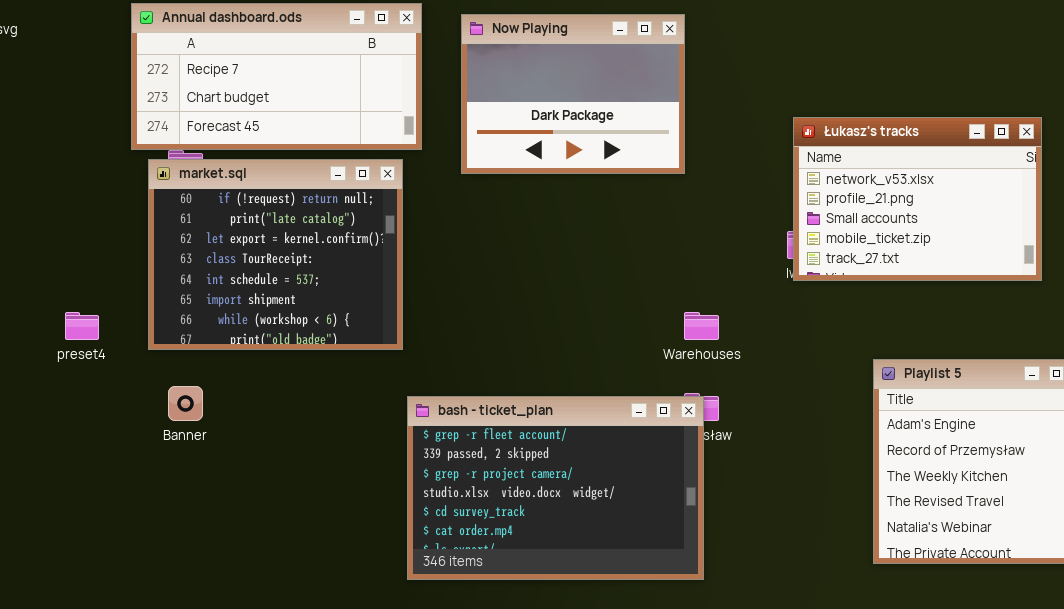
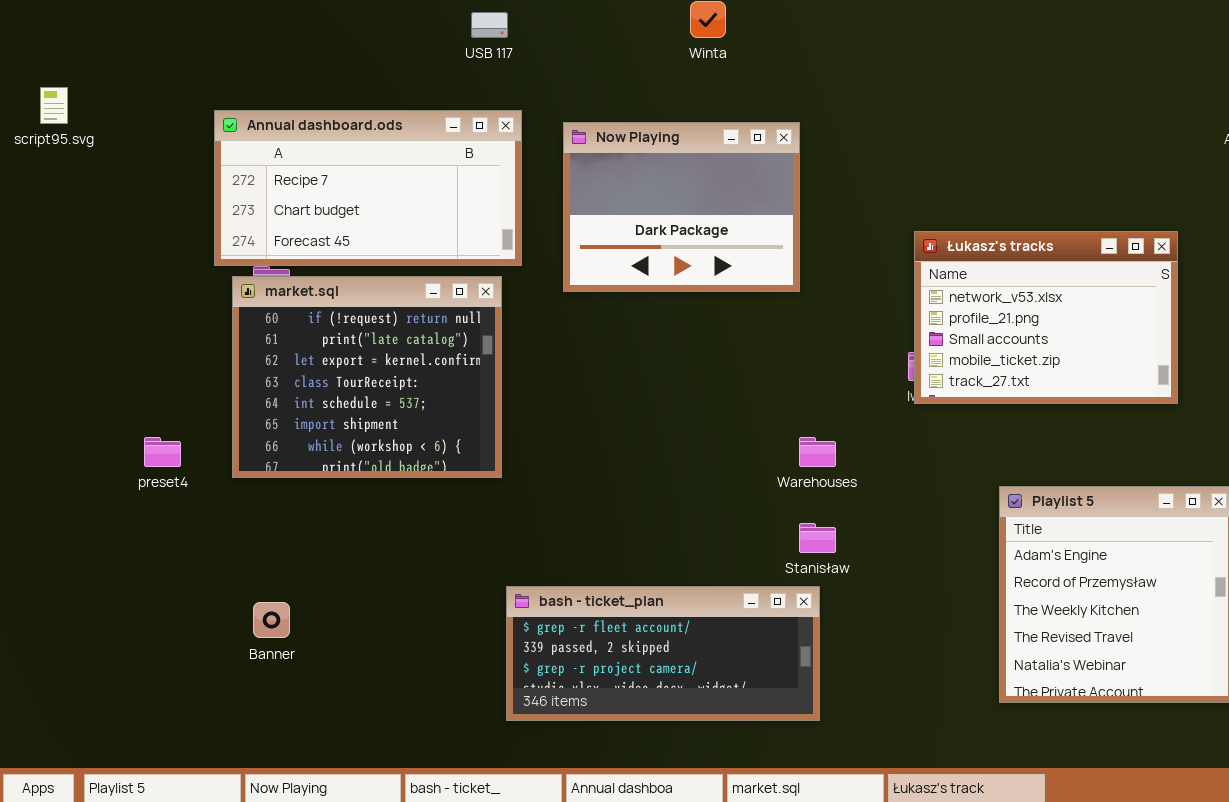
Banner: [168,386,203,421] -> [253,602,290,638], moved
bash - ticket_plan: [407,396,704,580] -> [506,586,820,721], resized

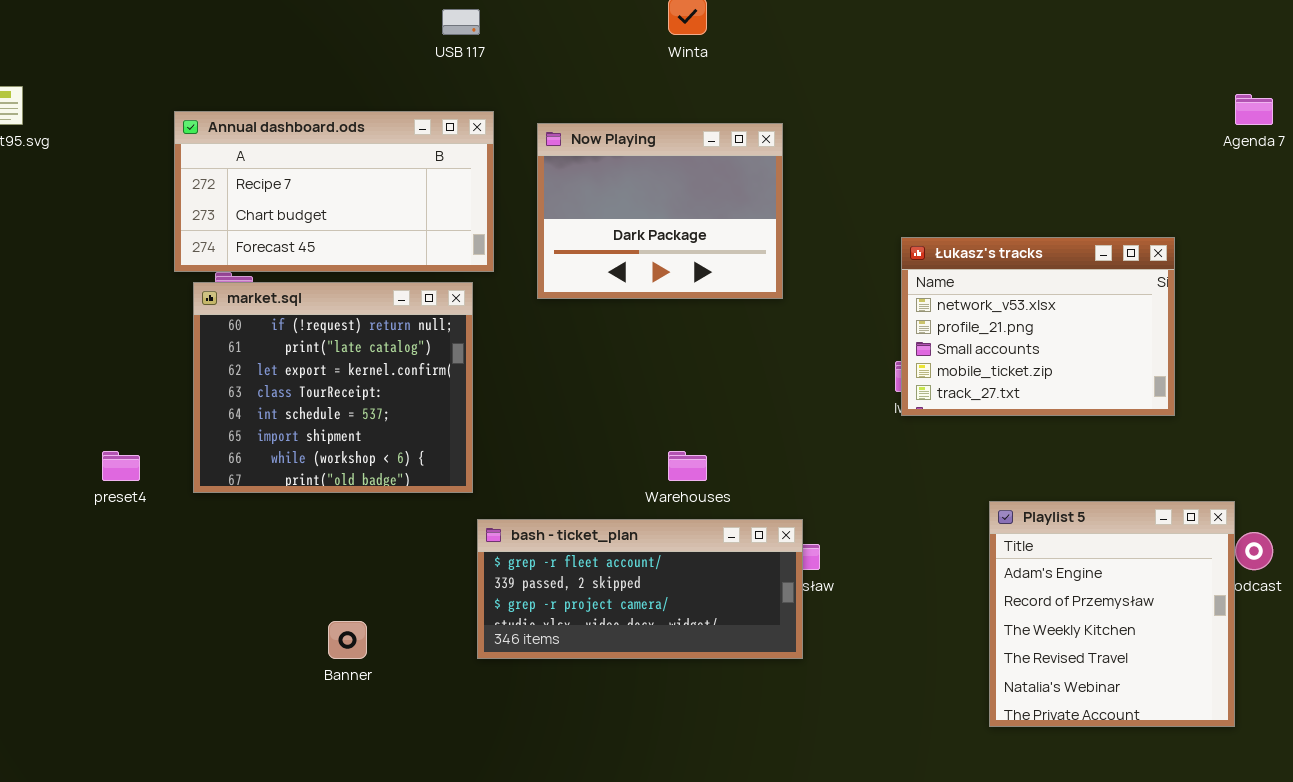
Warehouses: [799,437,836,467] -> [668,451,707,481], moved
bash - ticket_plan: [506,586,820,721] -> [477,519,803,659], moved
Banner: [253,602,290,638] -> [328,621,367,659], moved

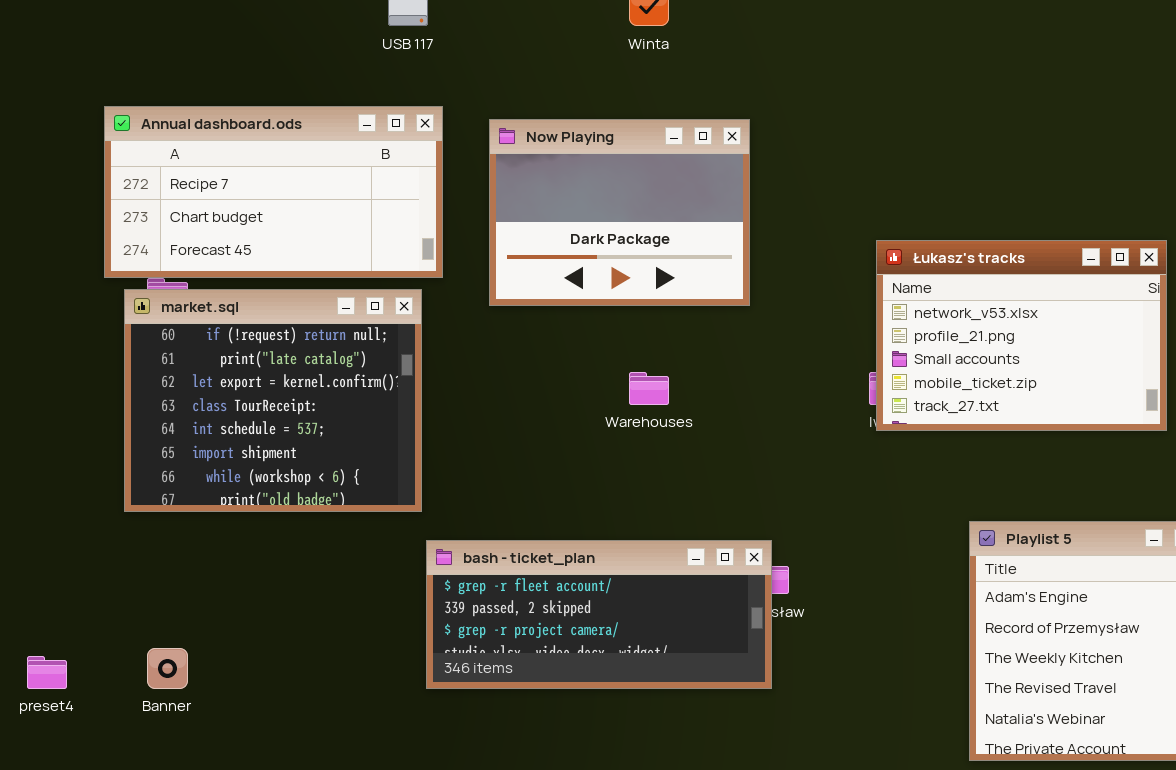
preset4: [102,451,140,481] -> [27,656,67,689], moved
Warehouses: [668,451,707,481] -> [629,372,669,405], moved
Banner: [328,621,367,659] -> [147,648,188,689], moved

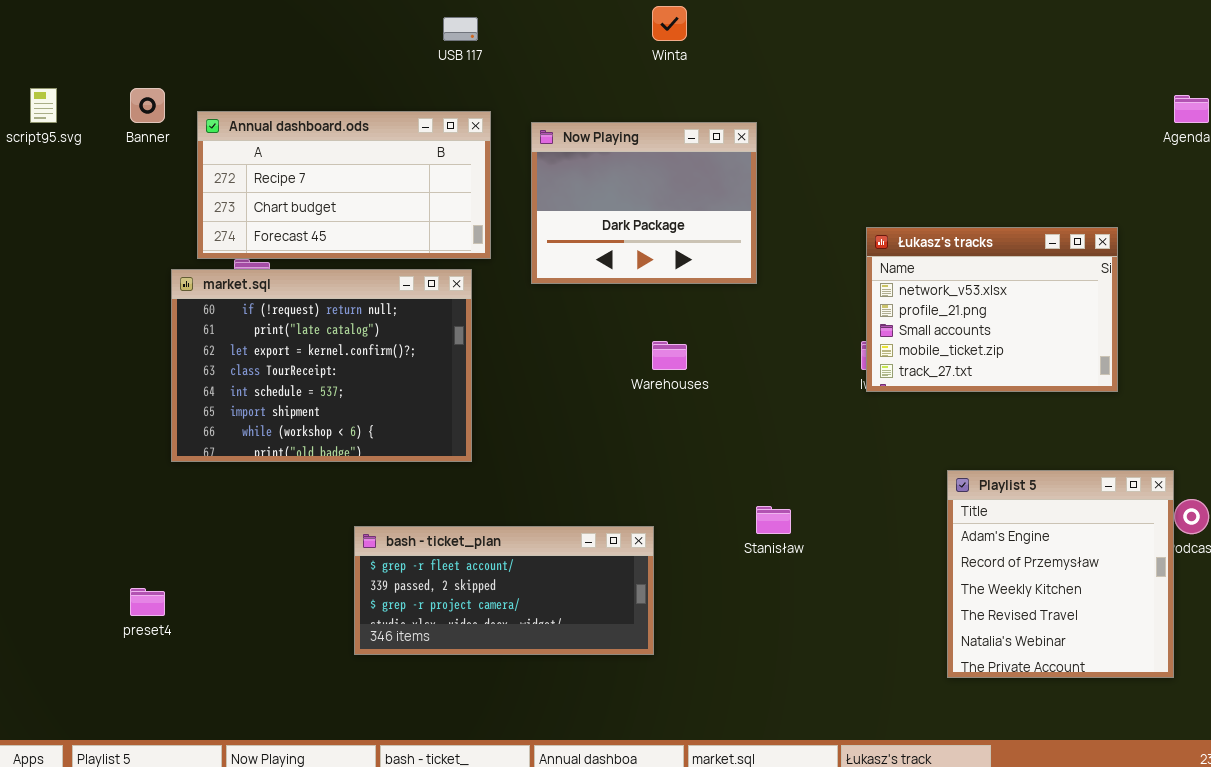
market.sql: [124,289,422,512] -> [171,269,472,462], resized
bash - ticket_plan: [426,540,772,689] -> [354,526,654,655], moved
Banner: [147,648,188,689] -> [130,88,165,123], moved

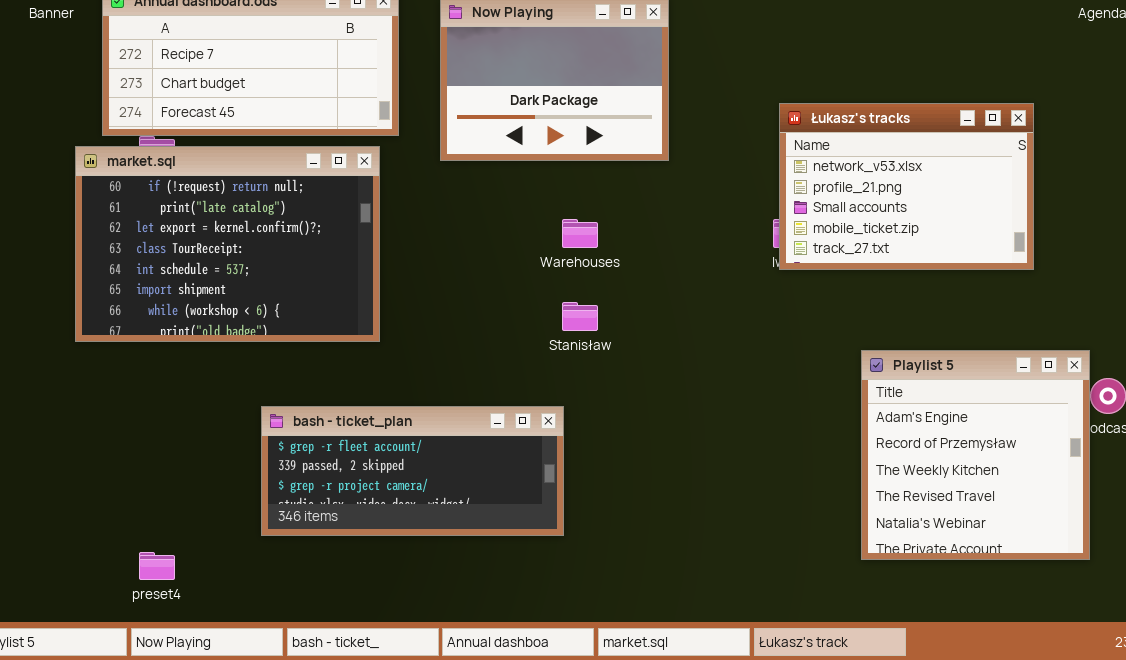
Stanisław: [756,506,791,534] -> [562,302,598,331], moved
preset4: [130,588,165,616] -> [139,552,175,580], moved

